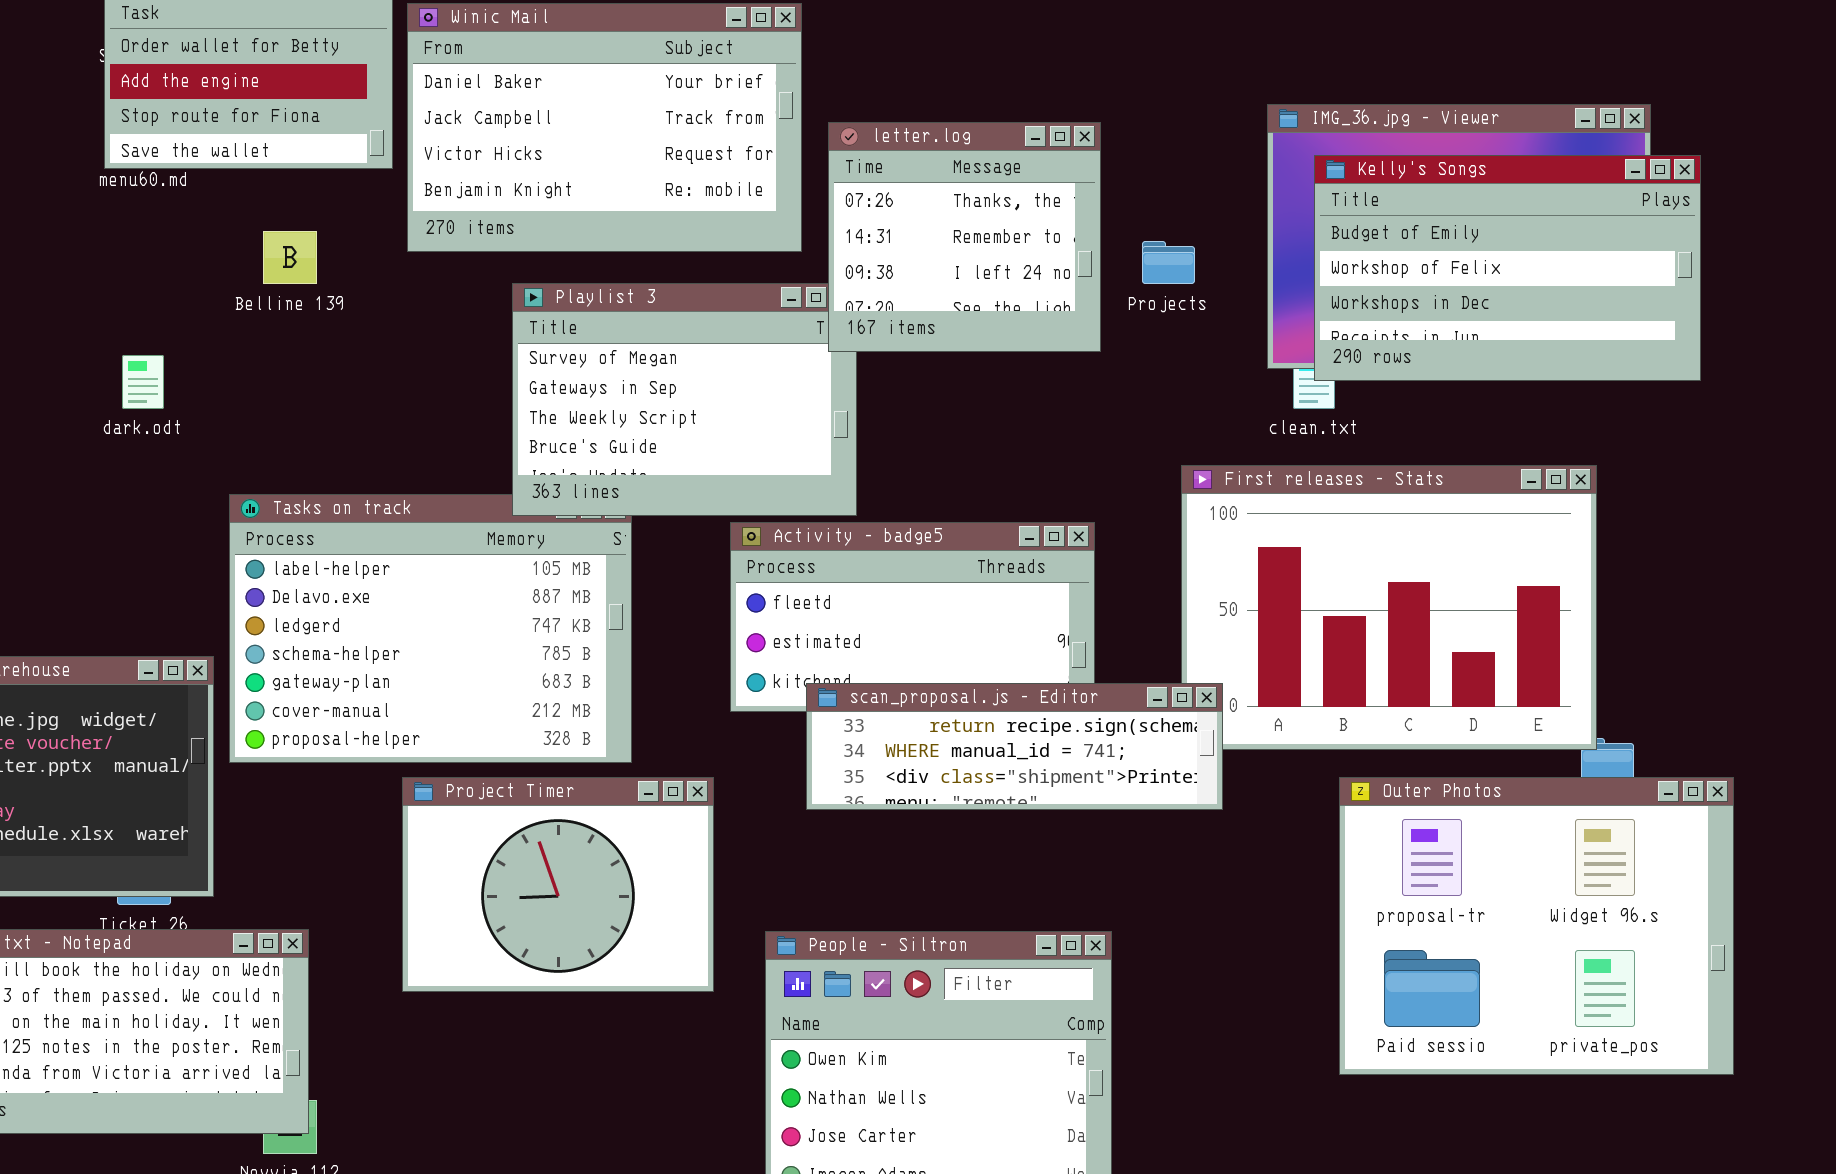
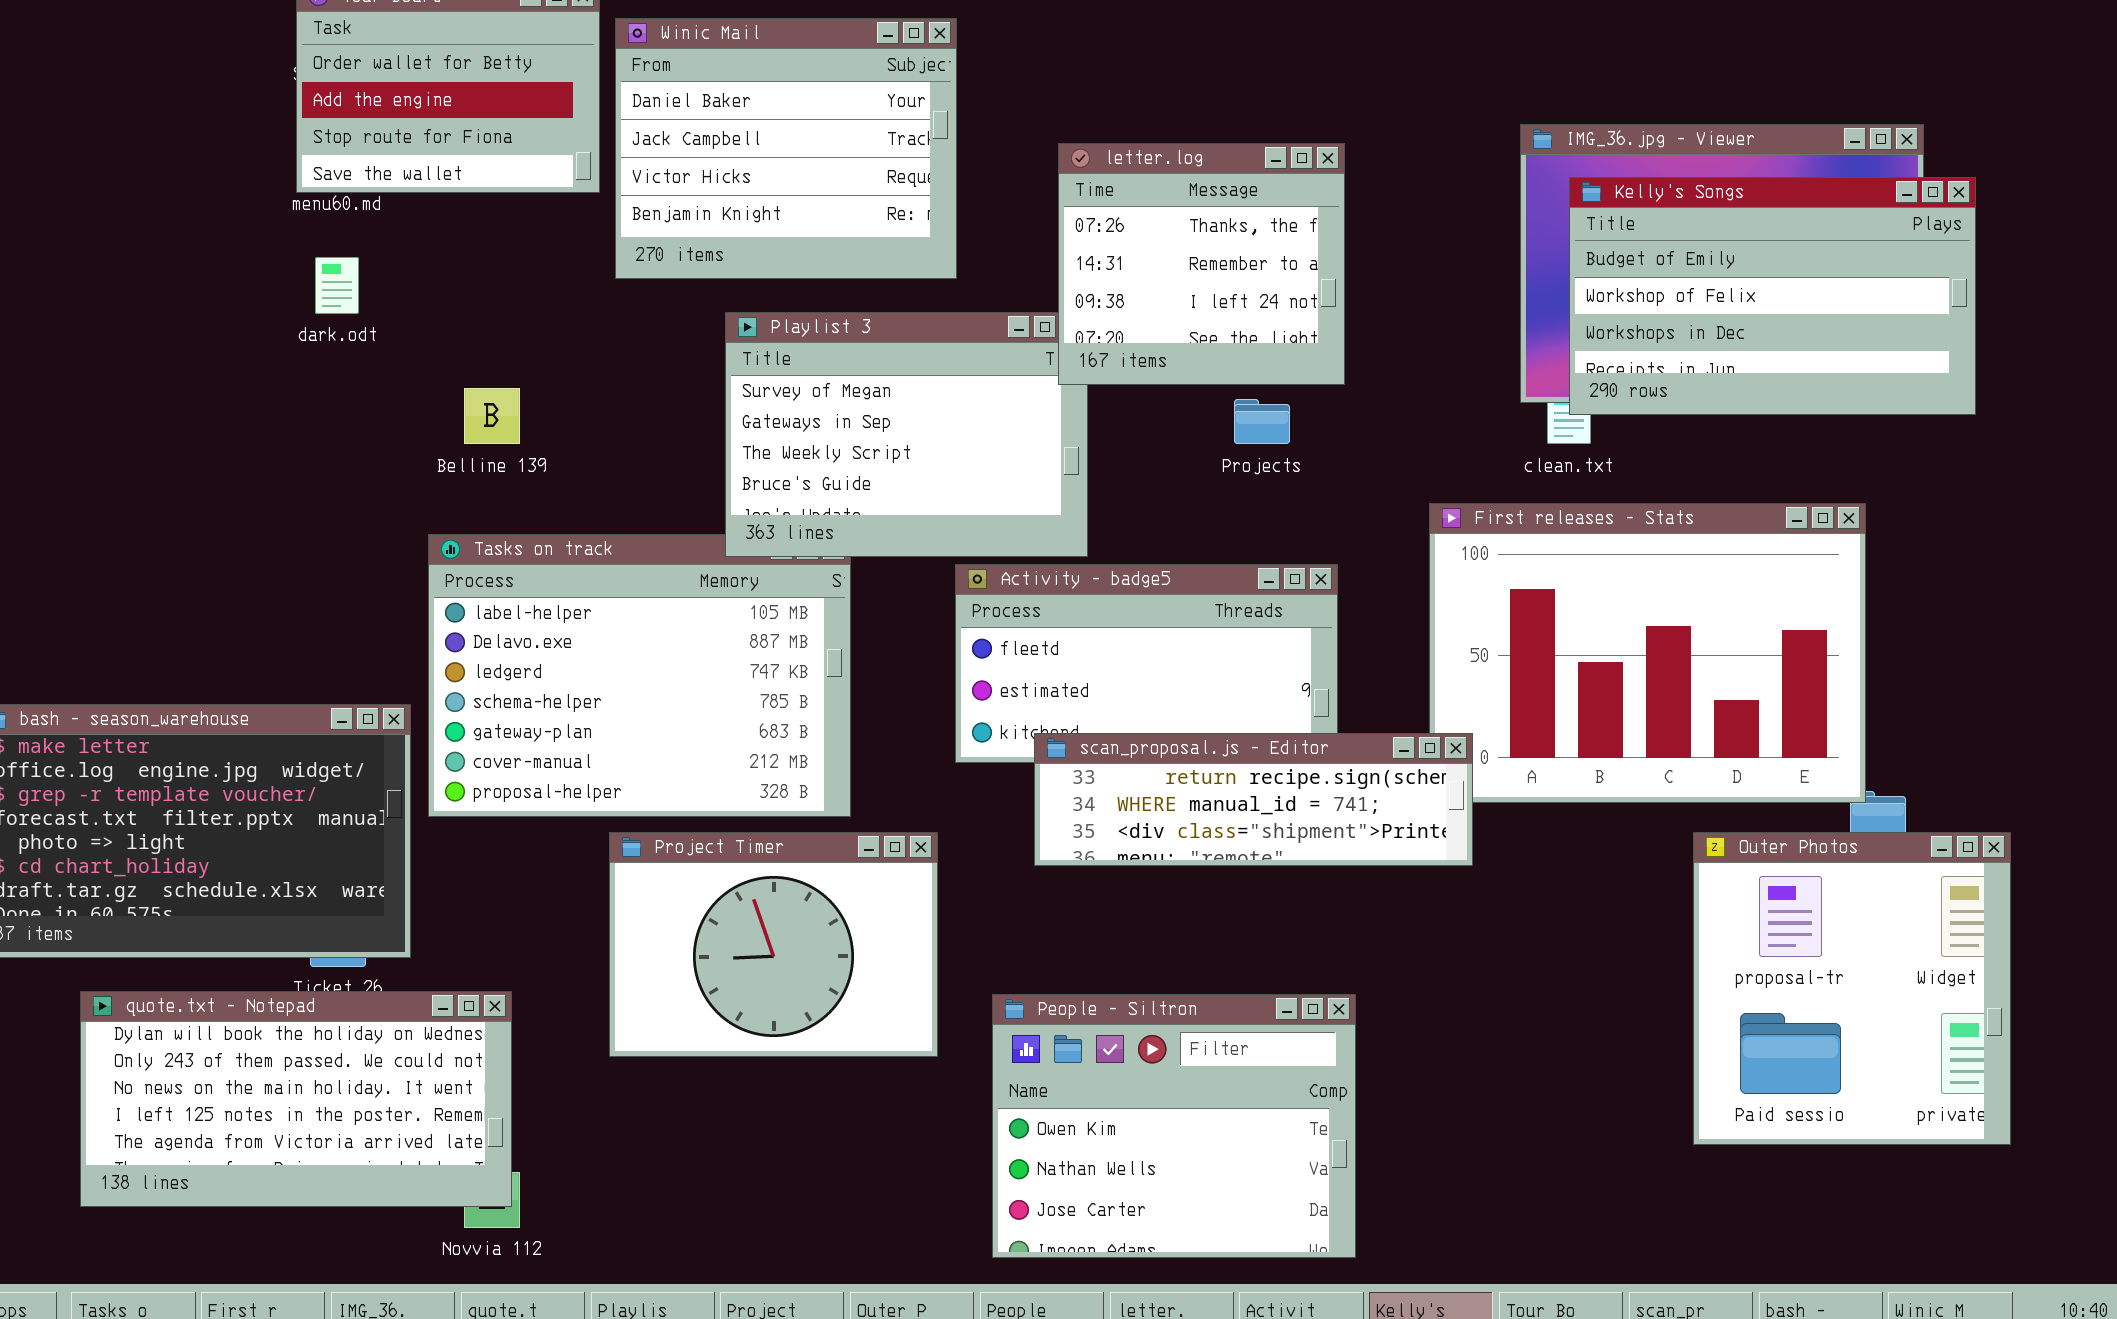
Winic Mail: [407,3,802,252] -> [615,18,957,279], resized
Belline 139: [263,231,317,284] -> [464,388,520,444], moved
Projects: [1142,241,1195,284] -> [1234,399,1290,444], moved
dark.odt: [122,355,164,409] -> [315,257,359,314], moved
Outer Photos: [1339,777,1734,1075] -> [1693,832,2011,1145], resized

